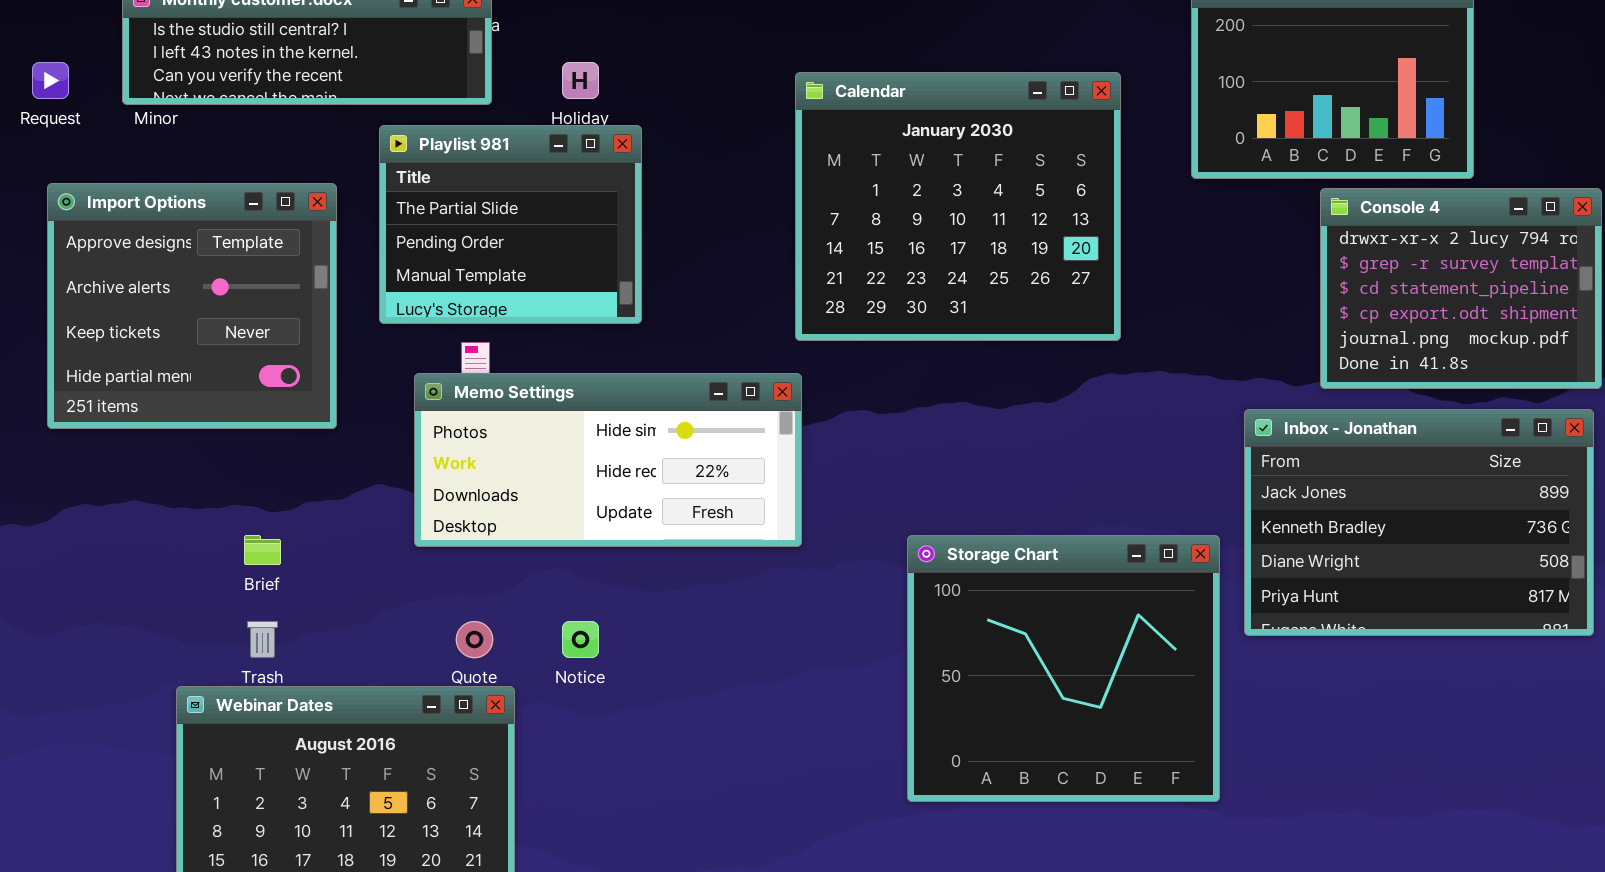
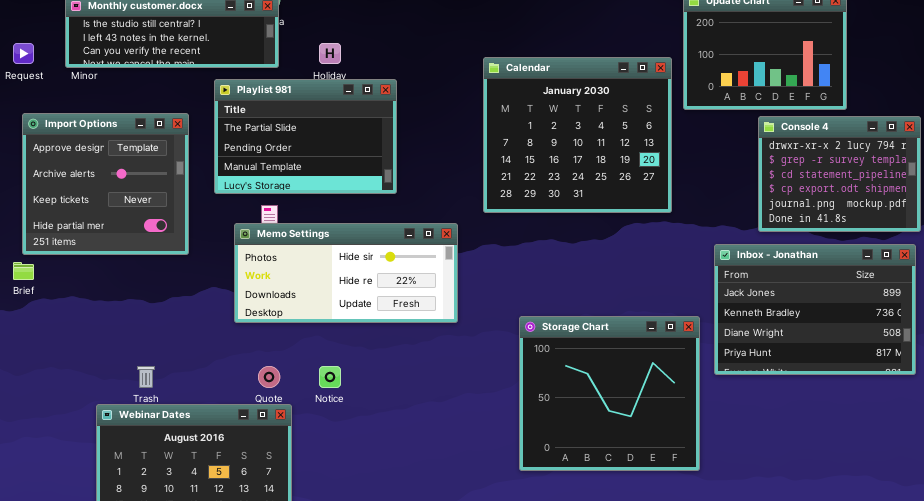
Calendar: [795,72,1121,341] -> [483,57,672,213], moved
Playlist 981: [379,125,642,324] -> [214,79,397,194], resized
Brief: [244,535,281,565] -> [13,262,34,280], moved

